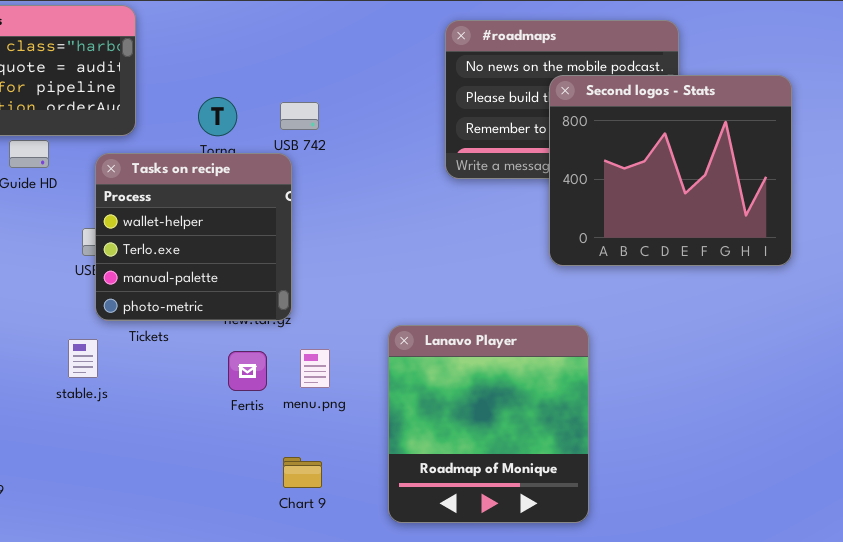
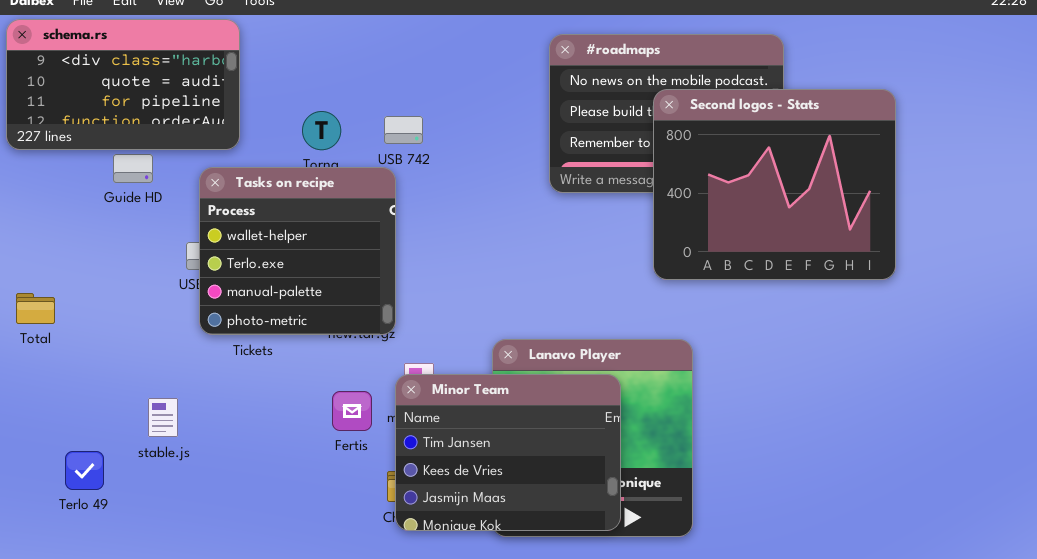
stable.js: [68,339,98,378] -> [148,398,178,437], moved
Fertis: [228,351,267,391] -> [332,391,372,431], moved
Minor Team: none -> [395,374,621,531], opened

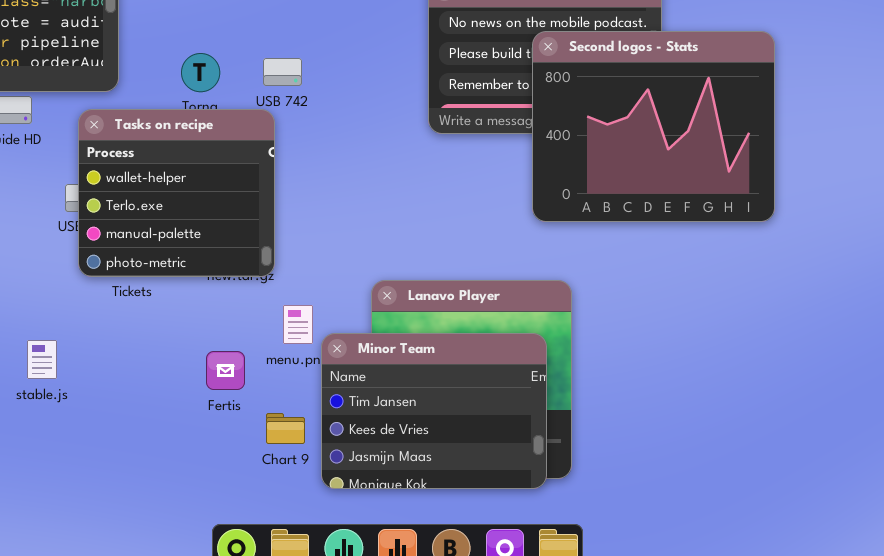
Minor Team: [395,374,621,531] -> [321,333,547,489], moved
Fertis: [332,391,372,431] -> [206,351,245,390], moved

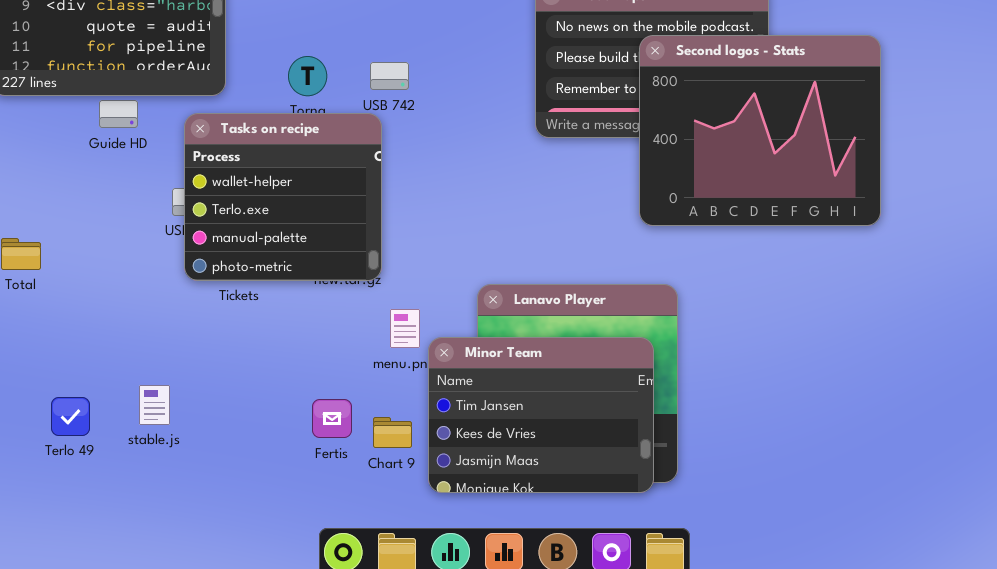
stable.js: [27,340,57,379] -> [139,385,170,425], moved
Fertis: [206,351,245,390] -> [312,399,352,438], moved

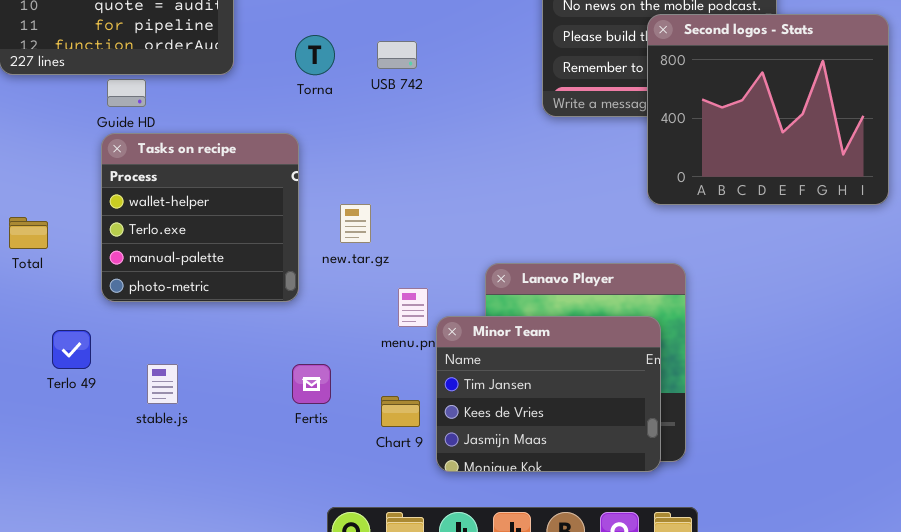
Tasks on recipe: [184,113,382,281] -> [101,133,299,302], moved
Terlo 49: [51,397,90,436] -> [52,330,91,369], moved
Fertis: [312,399,352,438] -> [292,364,331,404], moved

